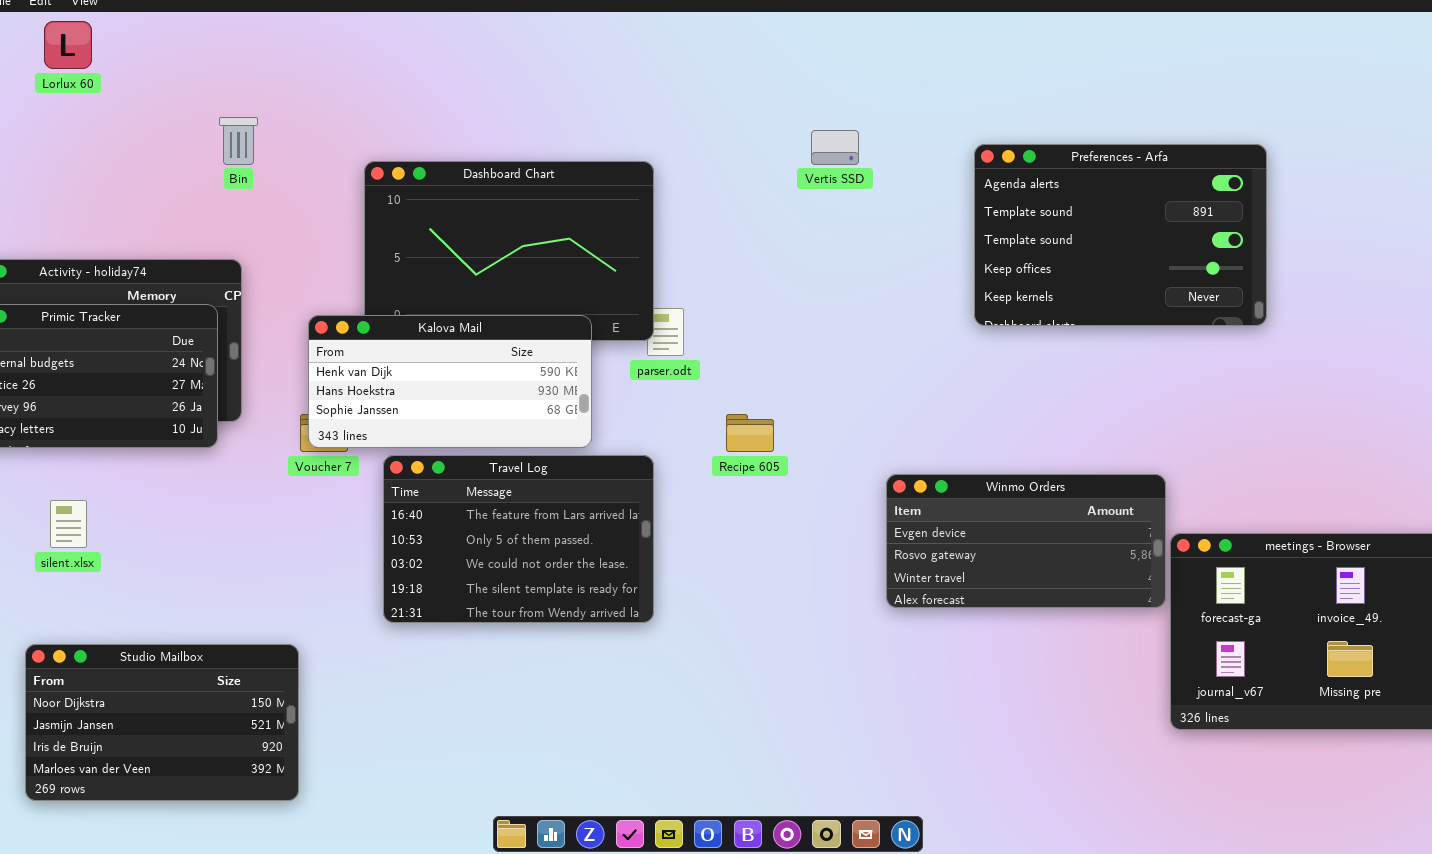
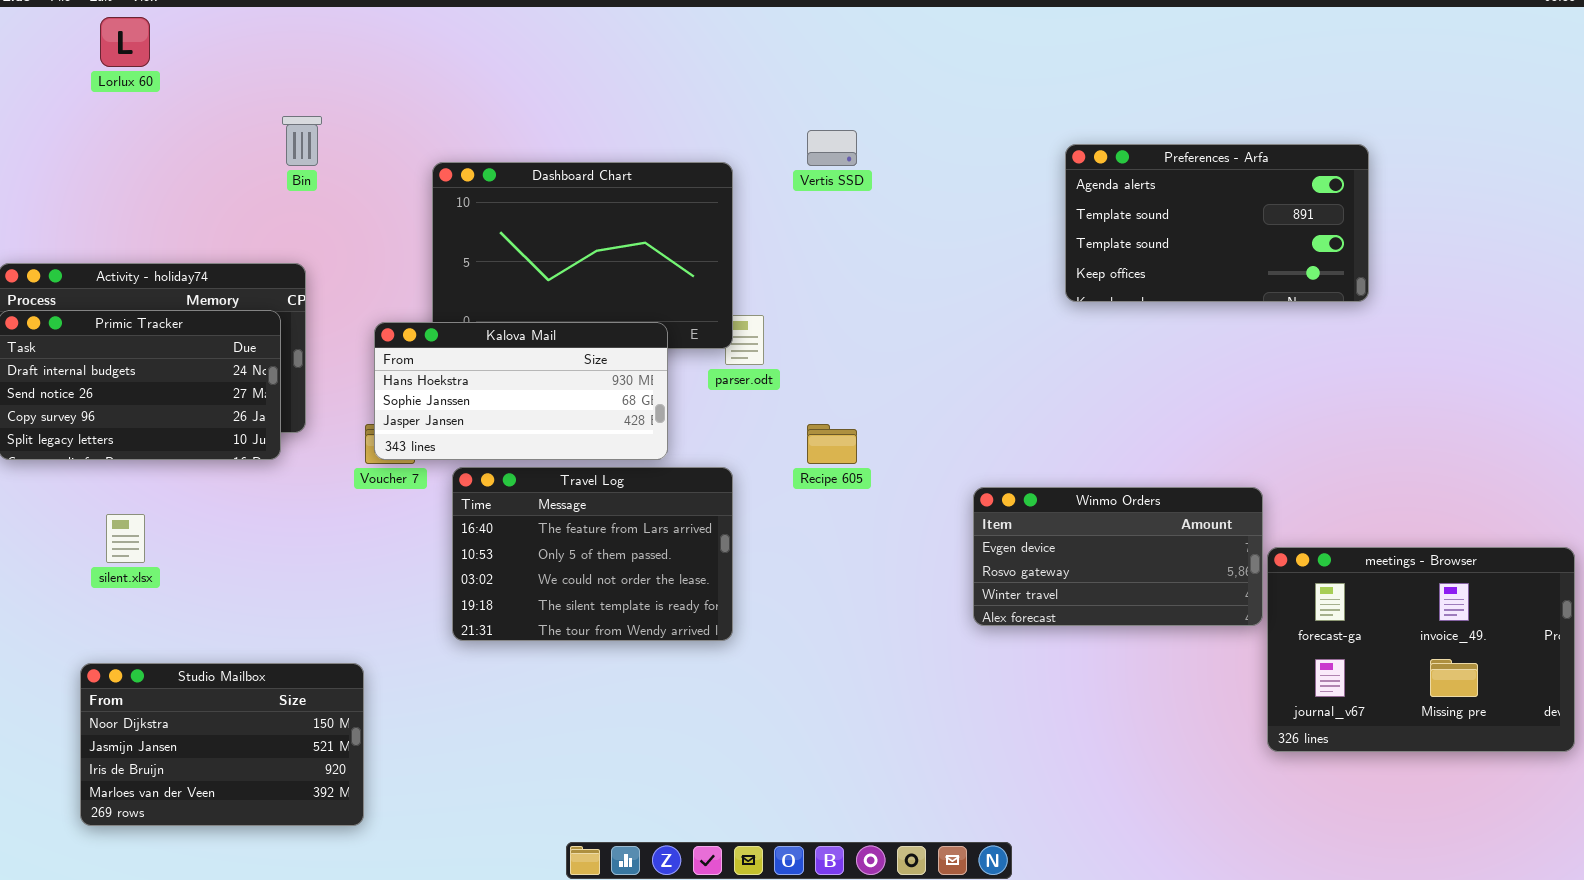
Vertis SSD: [811,130,859,165] -> [807,130,857,166], moved
Preferences - Arfa: [974,144,1267,326] -> [1065,144,1369,302], resized
Kalova Mail: [308,315,592,448] -> [374,322,668,460], scrolled down 1 row

